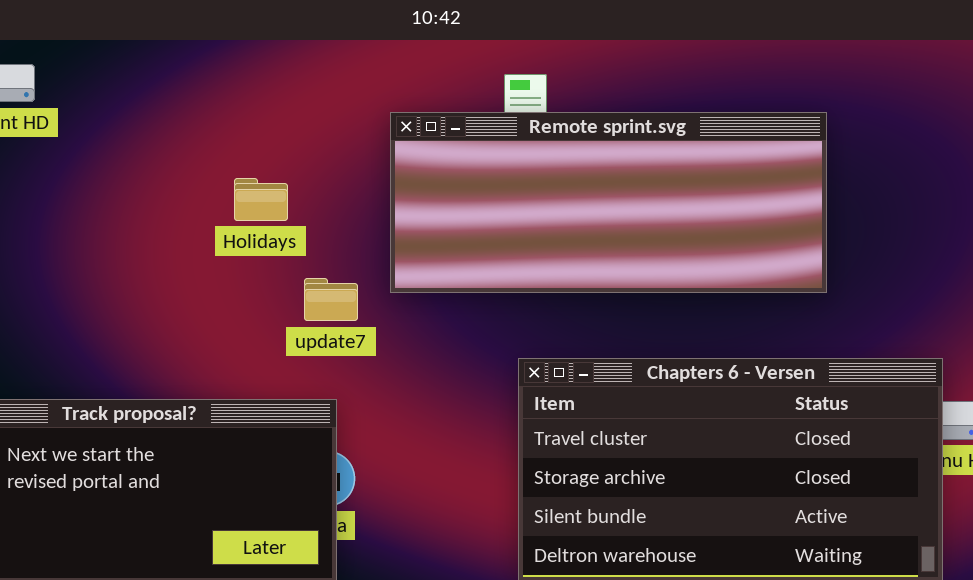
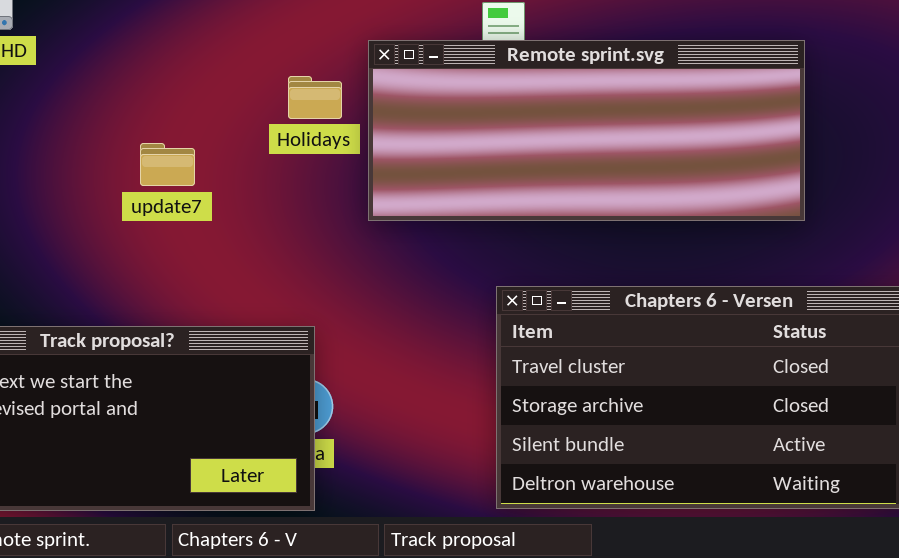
Holidays: [234,178,288,221] -> [288,76,342,119], moved
update7: [304,278,358,321] -> [140,143,195,186], moved

